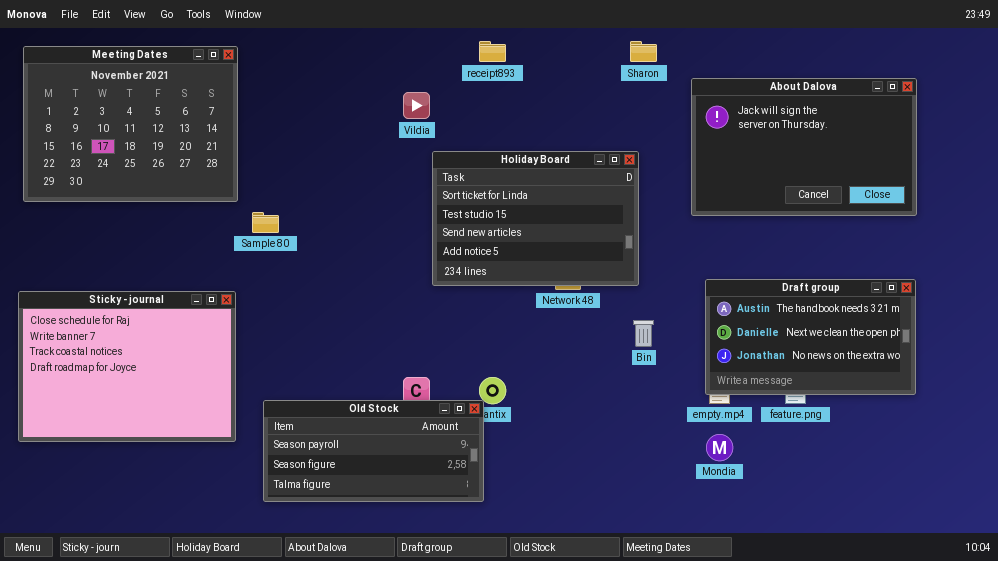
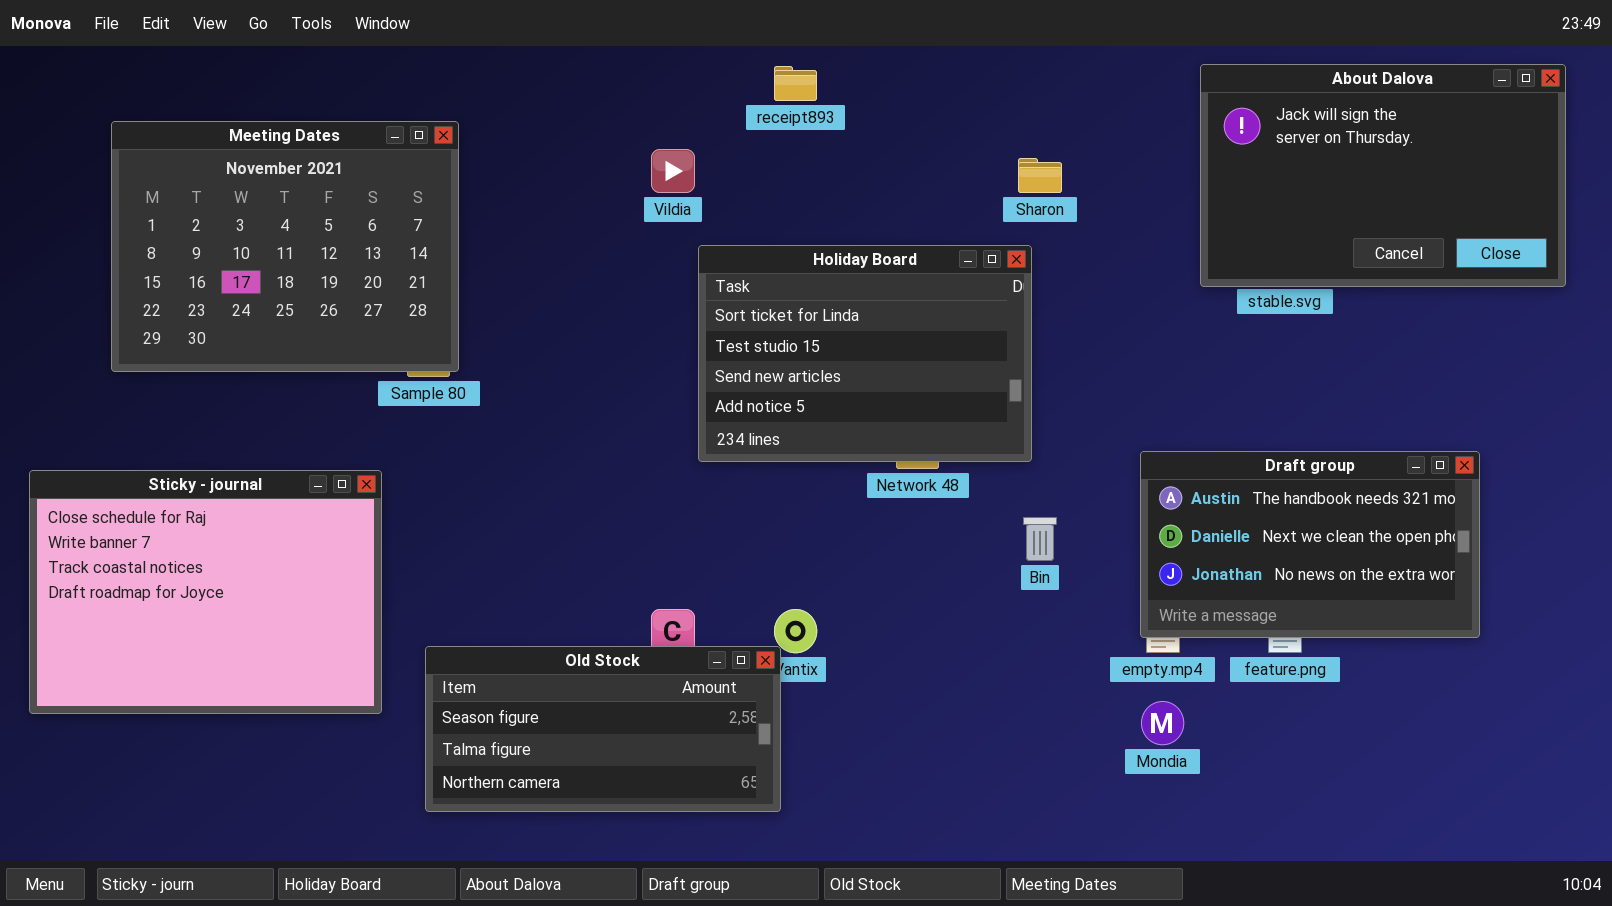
Sharon: [630,41,657,62] -> [1018,158,1062,193], moved
Meeting Dates: [23,46,238,202] -> [111,121,459,372], moved
About Dalova: [691,78,917,216] -> [1200,64,1566,287], moved
Old Stock: [263,400,484,502] -> [425,646,781,812], scrolled down 1 row

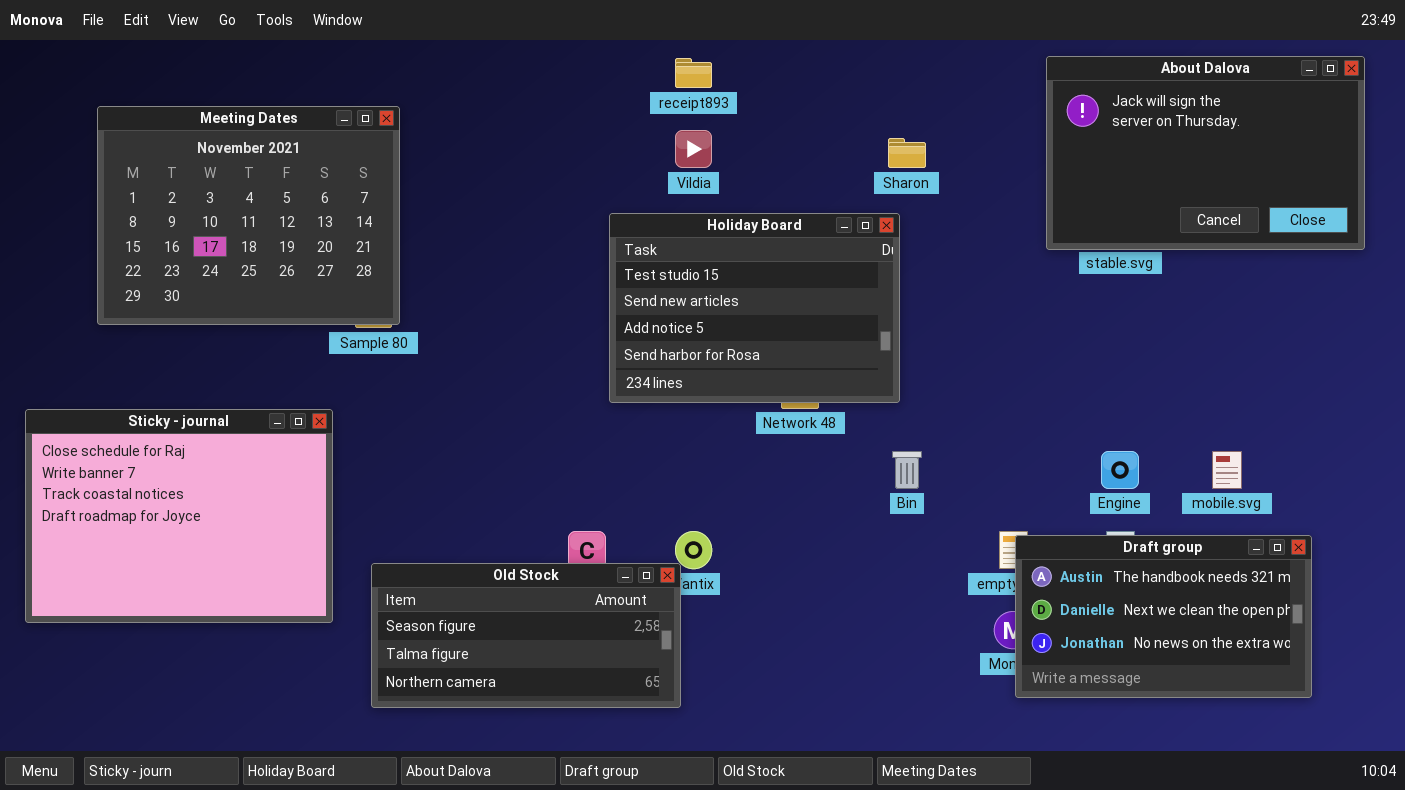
Vildia: [651,149,695,193] -> [675,130,712,168], moved
Holiday Board: [698,245,1032,462] -> [609,213,900,403], scrolled down 1 row
Draft group: [1140,451,1480,638] -> [1015,535,1312,698], moved

